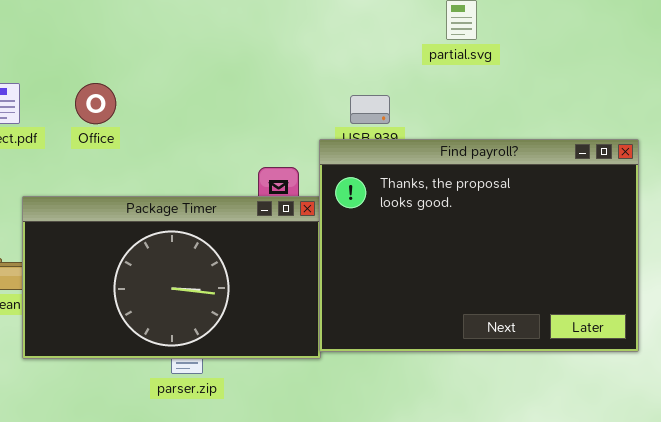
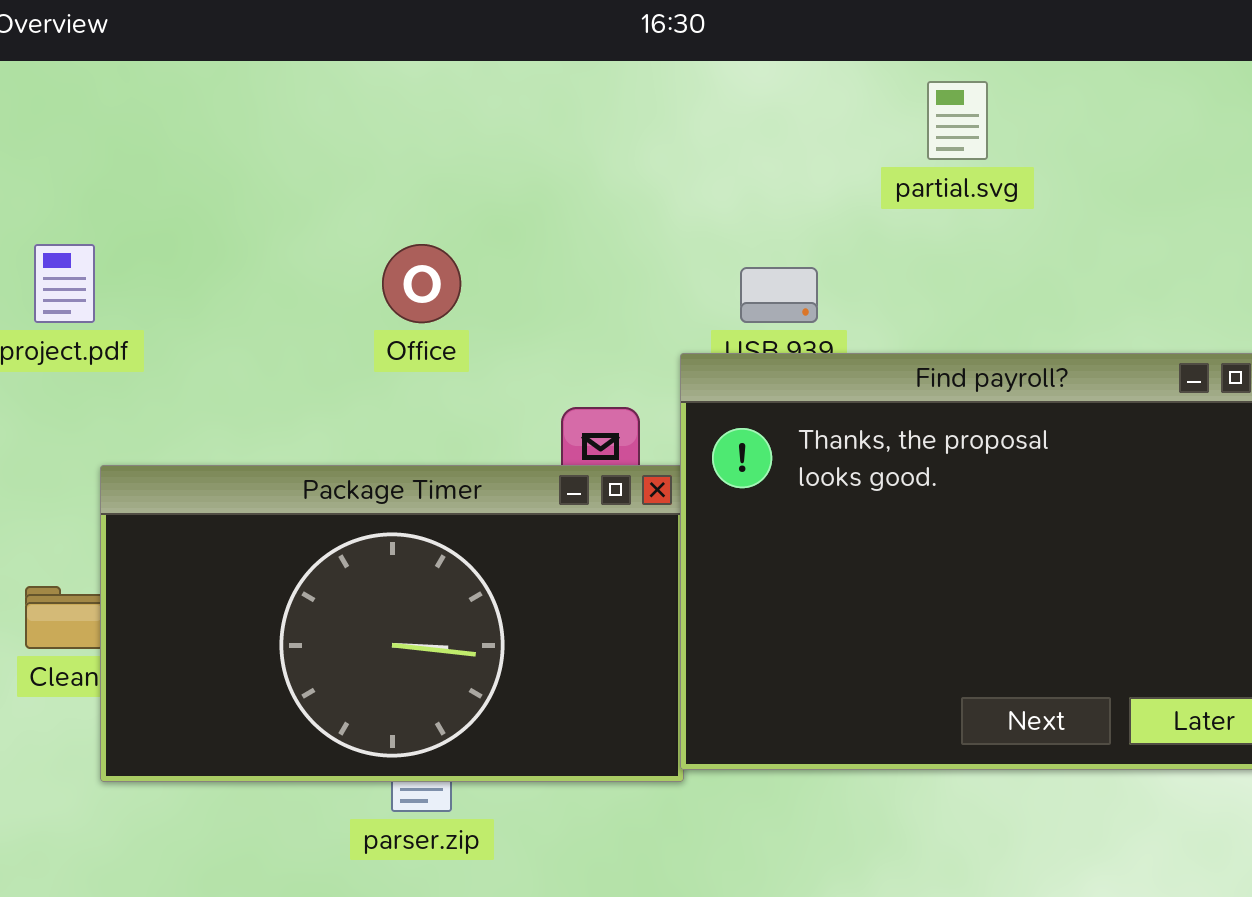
Office: [75,83,116,124] -> [382,244,461,323], moved

